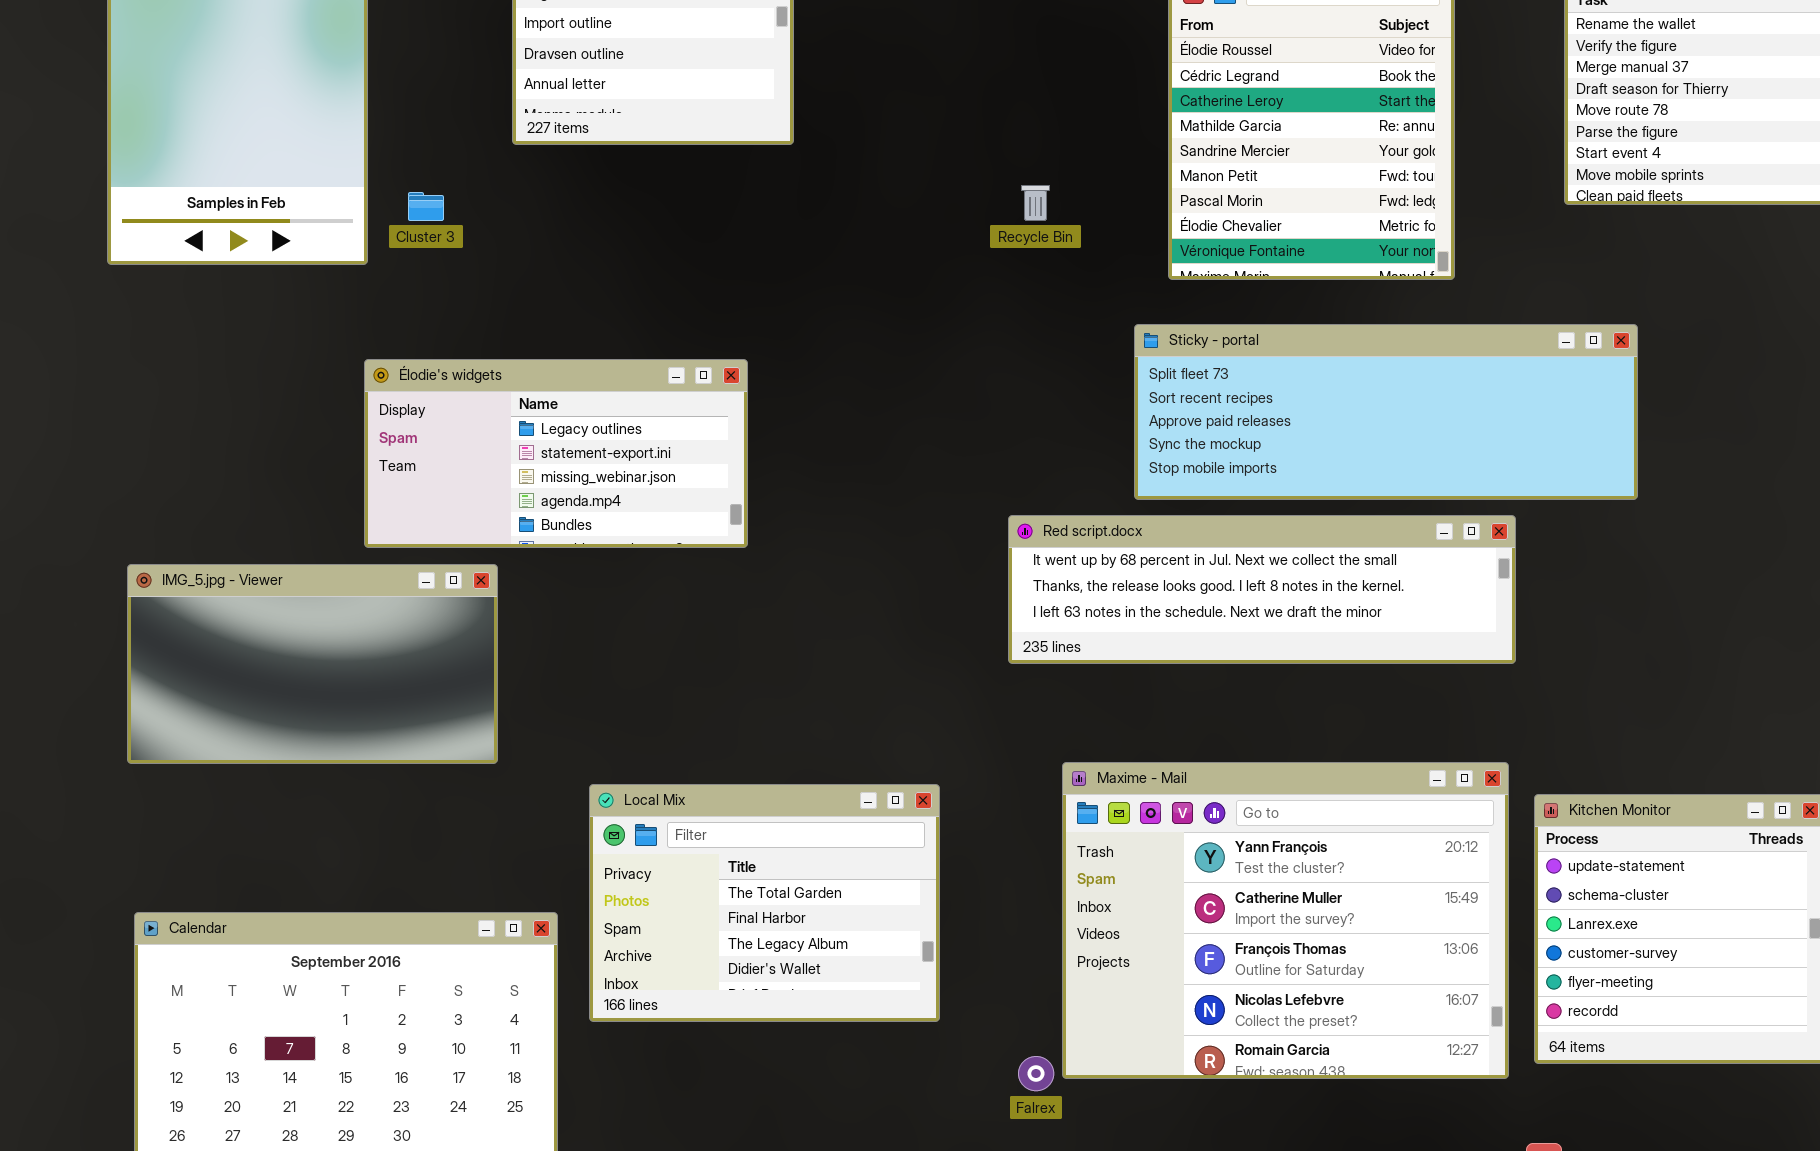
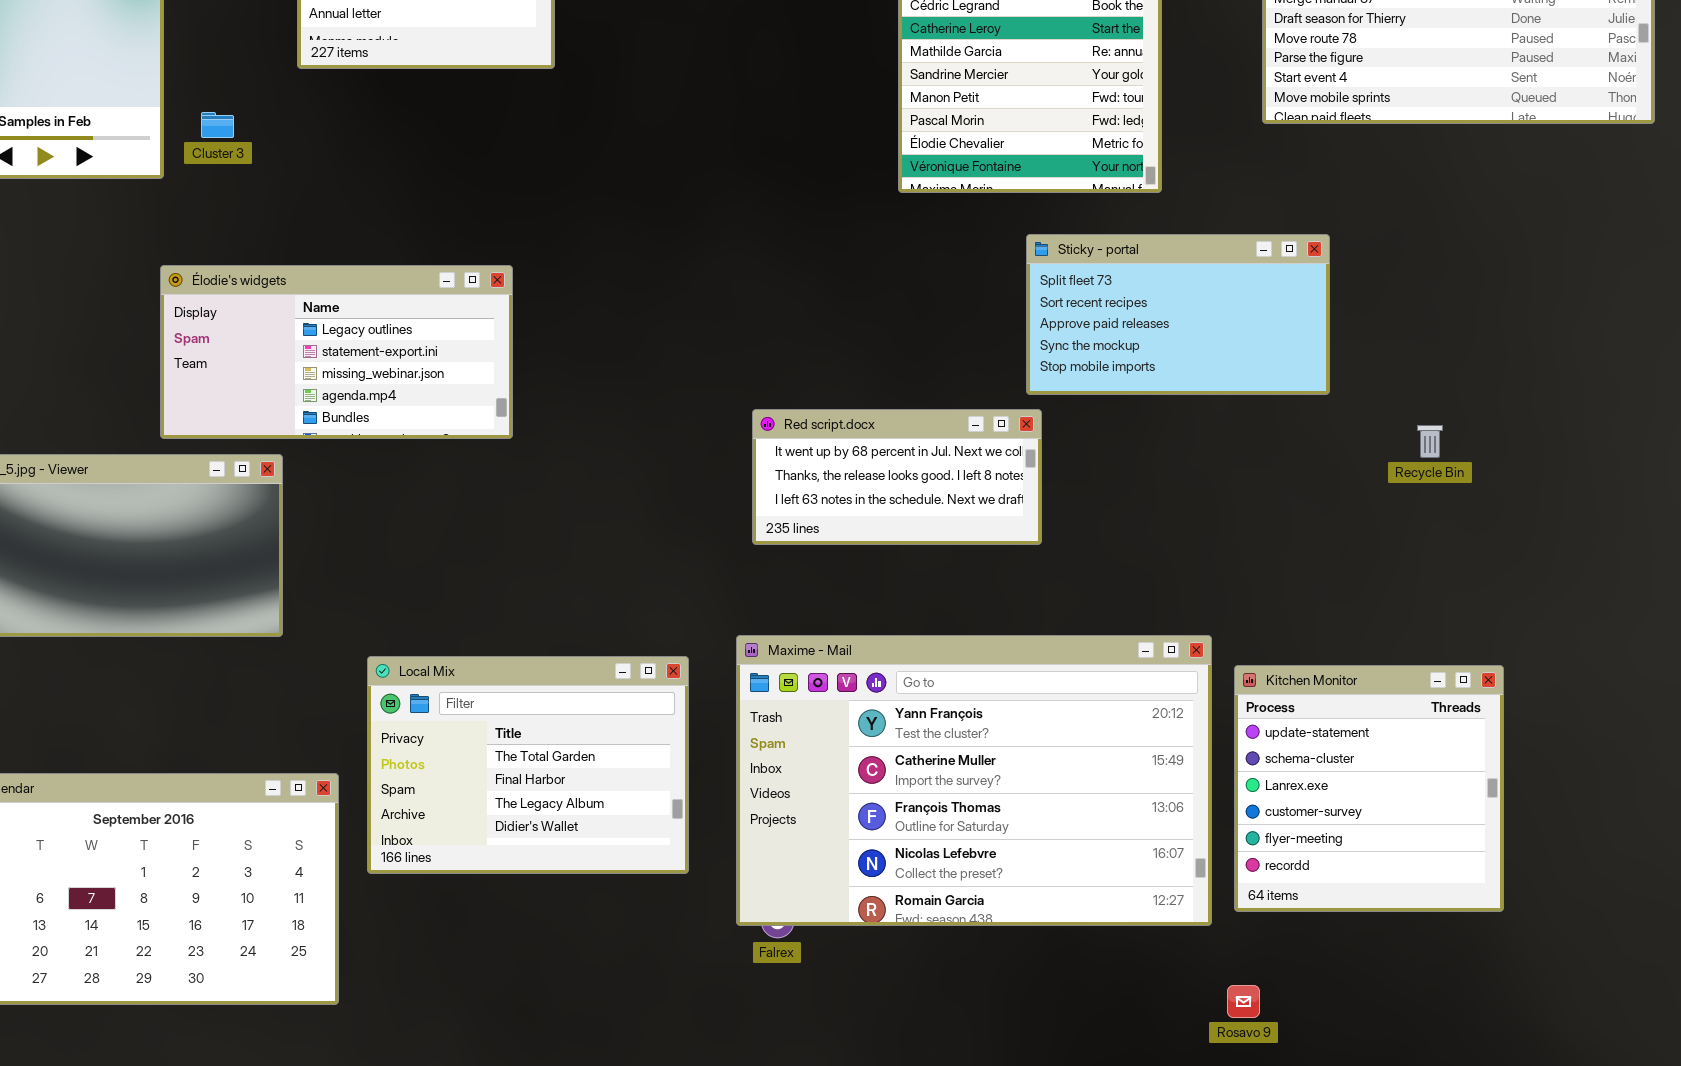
Recycle Bin: [1021,185,1050,221] -> [1417,425,1443,458], moved
Sticky - portal: [1134,324,1638,500] -> [1026,234,1330,395], resized
Red script.docx: [1008,515,1516,664] -> [752,409,1042,545], resized
Maxime - Mail: [1062,762,1509,1079] -> [736,635,1212,926], resized

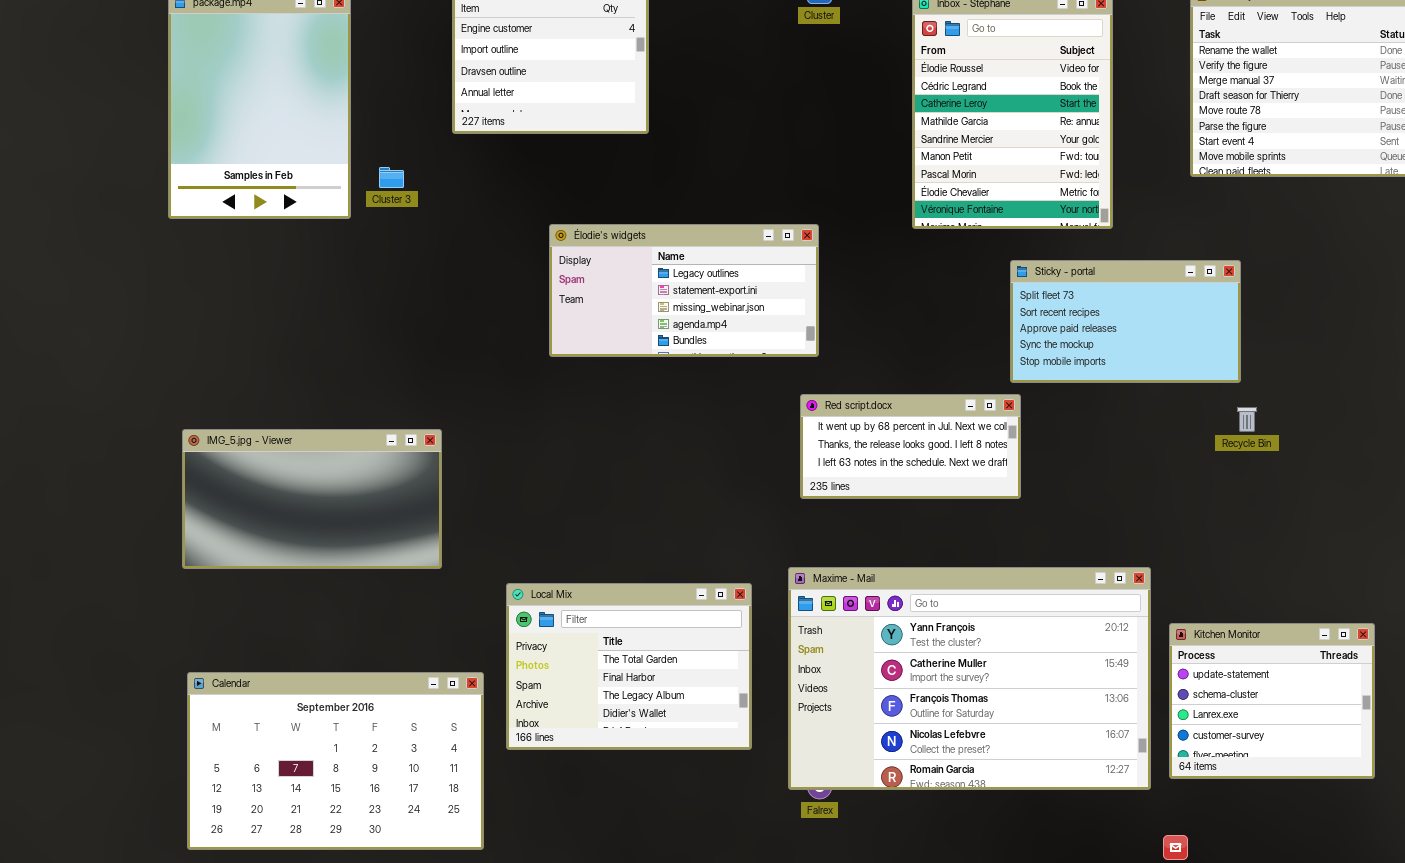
Élodie's widgets: [160,265,513,439] -> [549,224,819,357], moved
Recycle Bin: [1417,425,1443,458] -> [1237,407,1257,432], moved
Kitchen Monitor: [1234,665,1504,912] -> [1169,623,1375,779], resized

